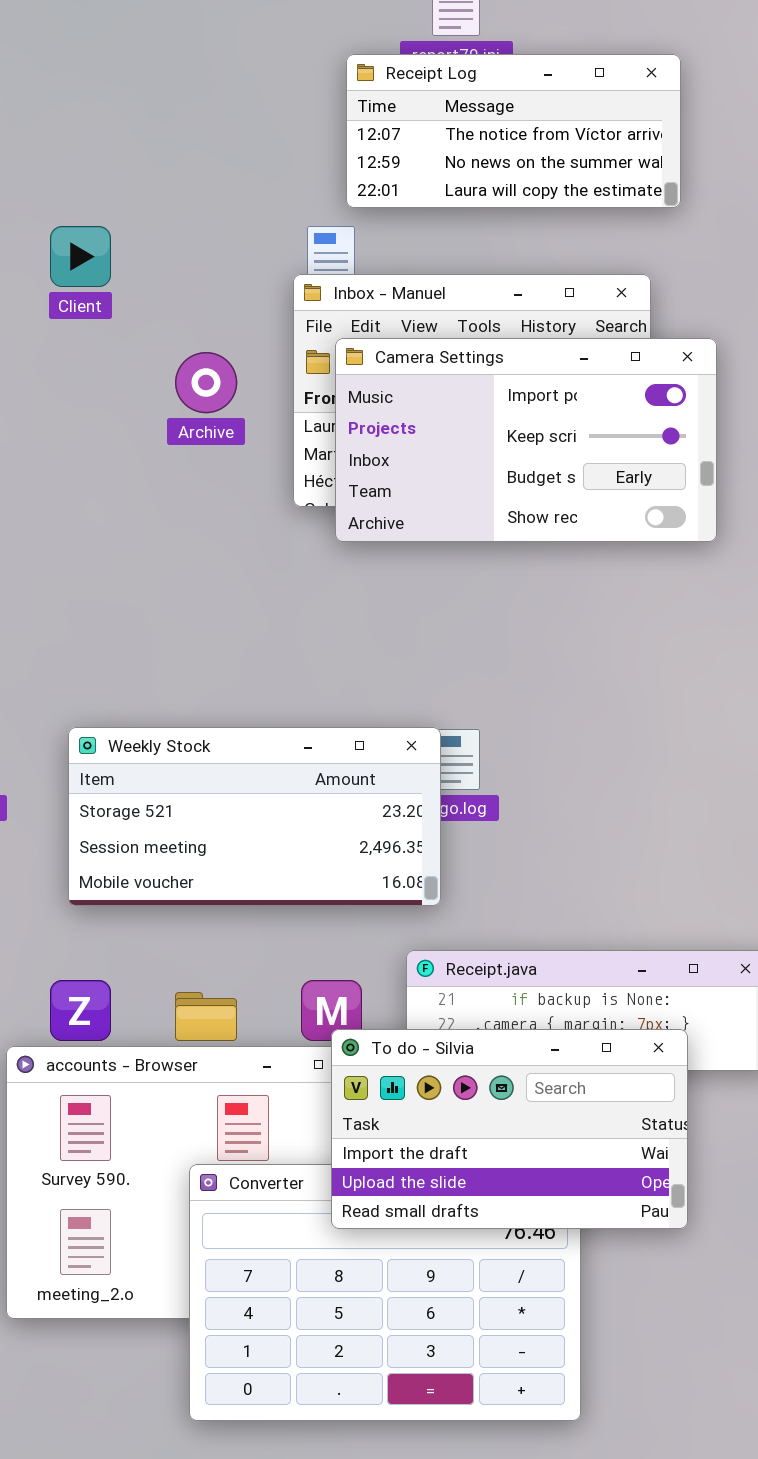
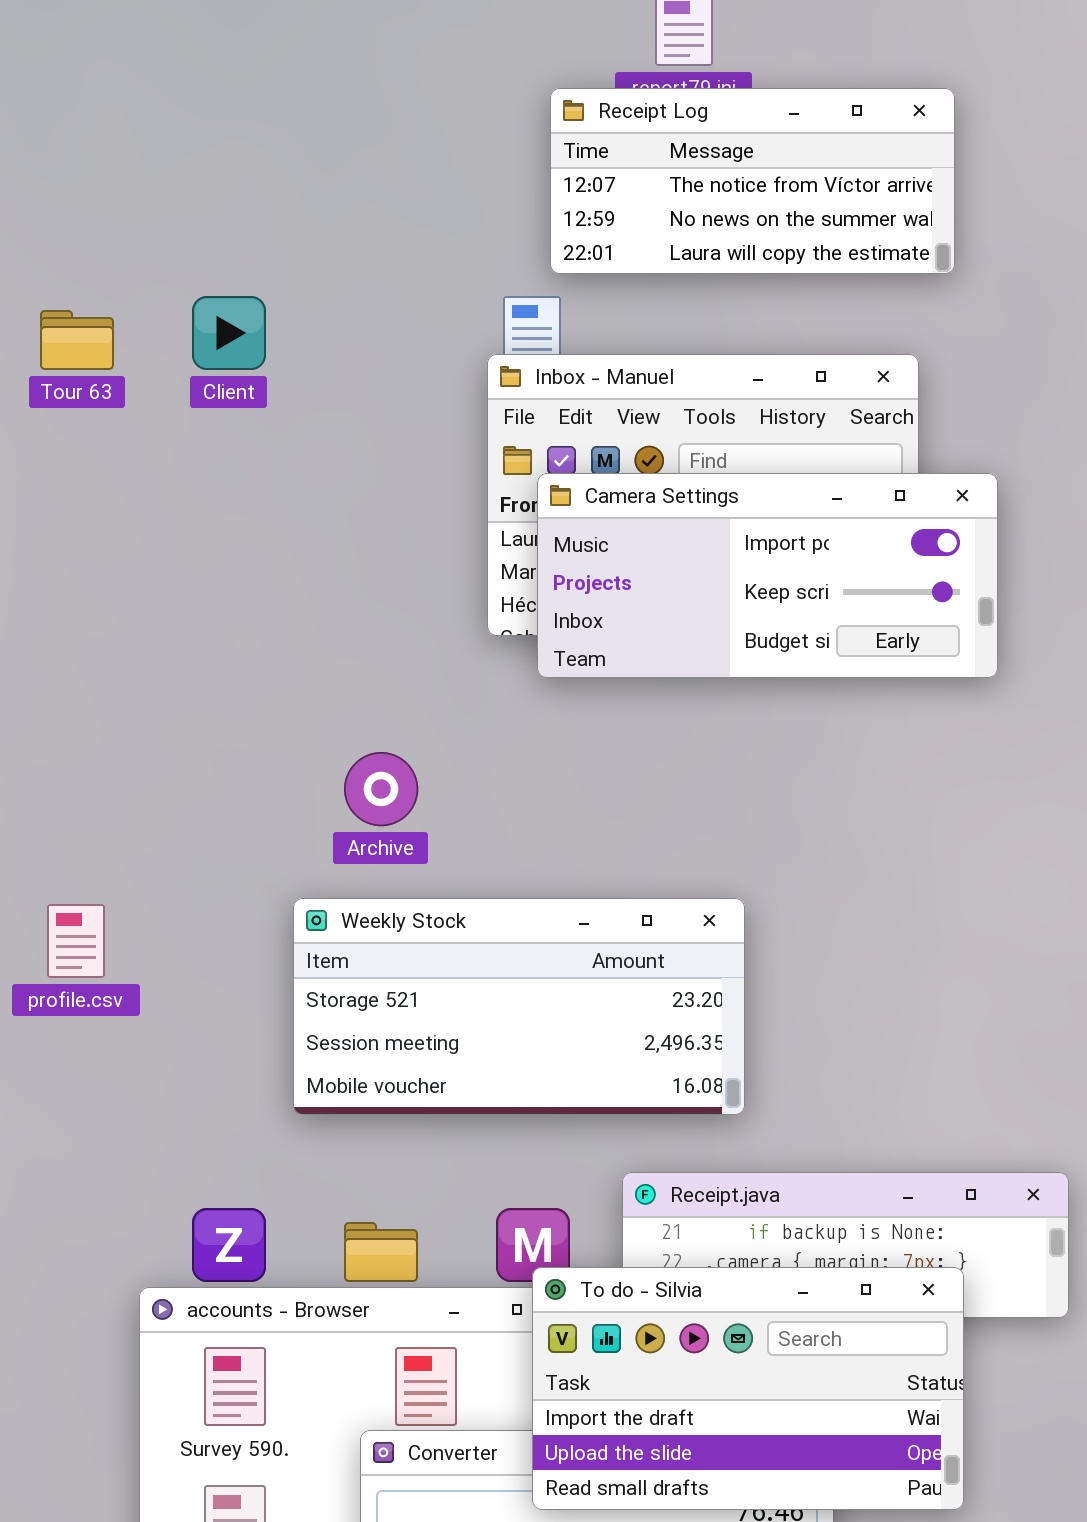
Camera Settings: [335,338,717,542] -> [537,473,998,678], resized
Archive: [175,352,237,413] -> [344,752,418,826], moved
Weekly Stock: [68,727,441,906] -> [293,898,745,1115], moved

